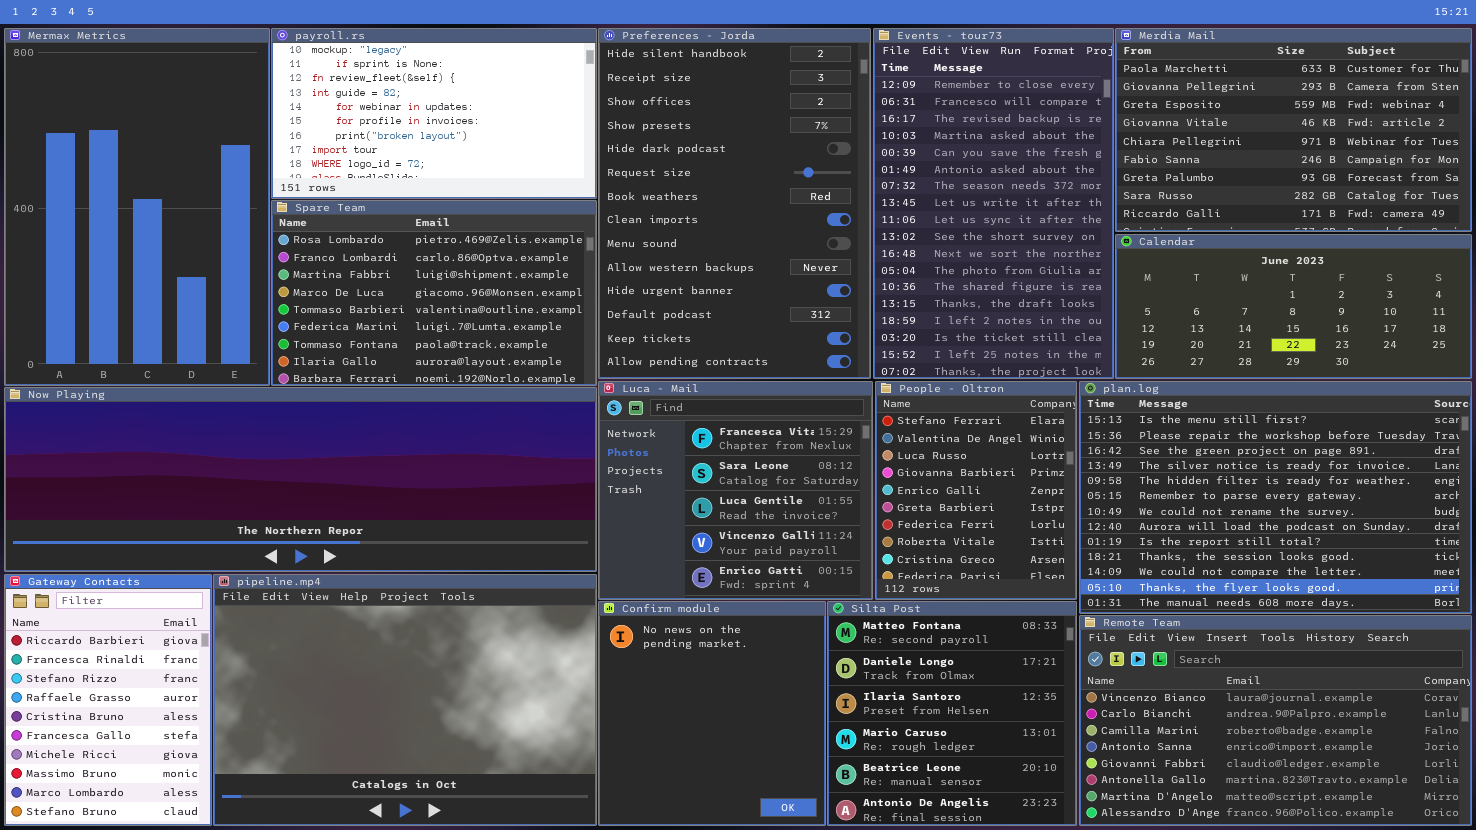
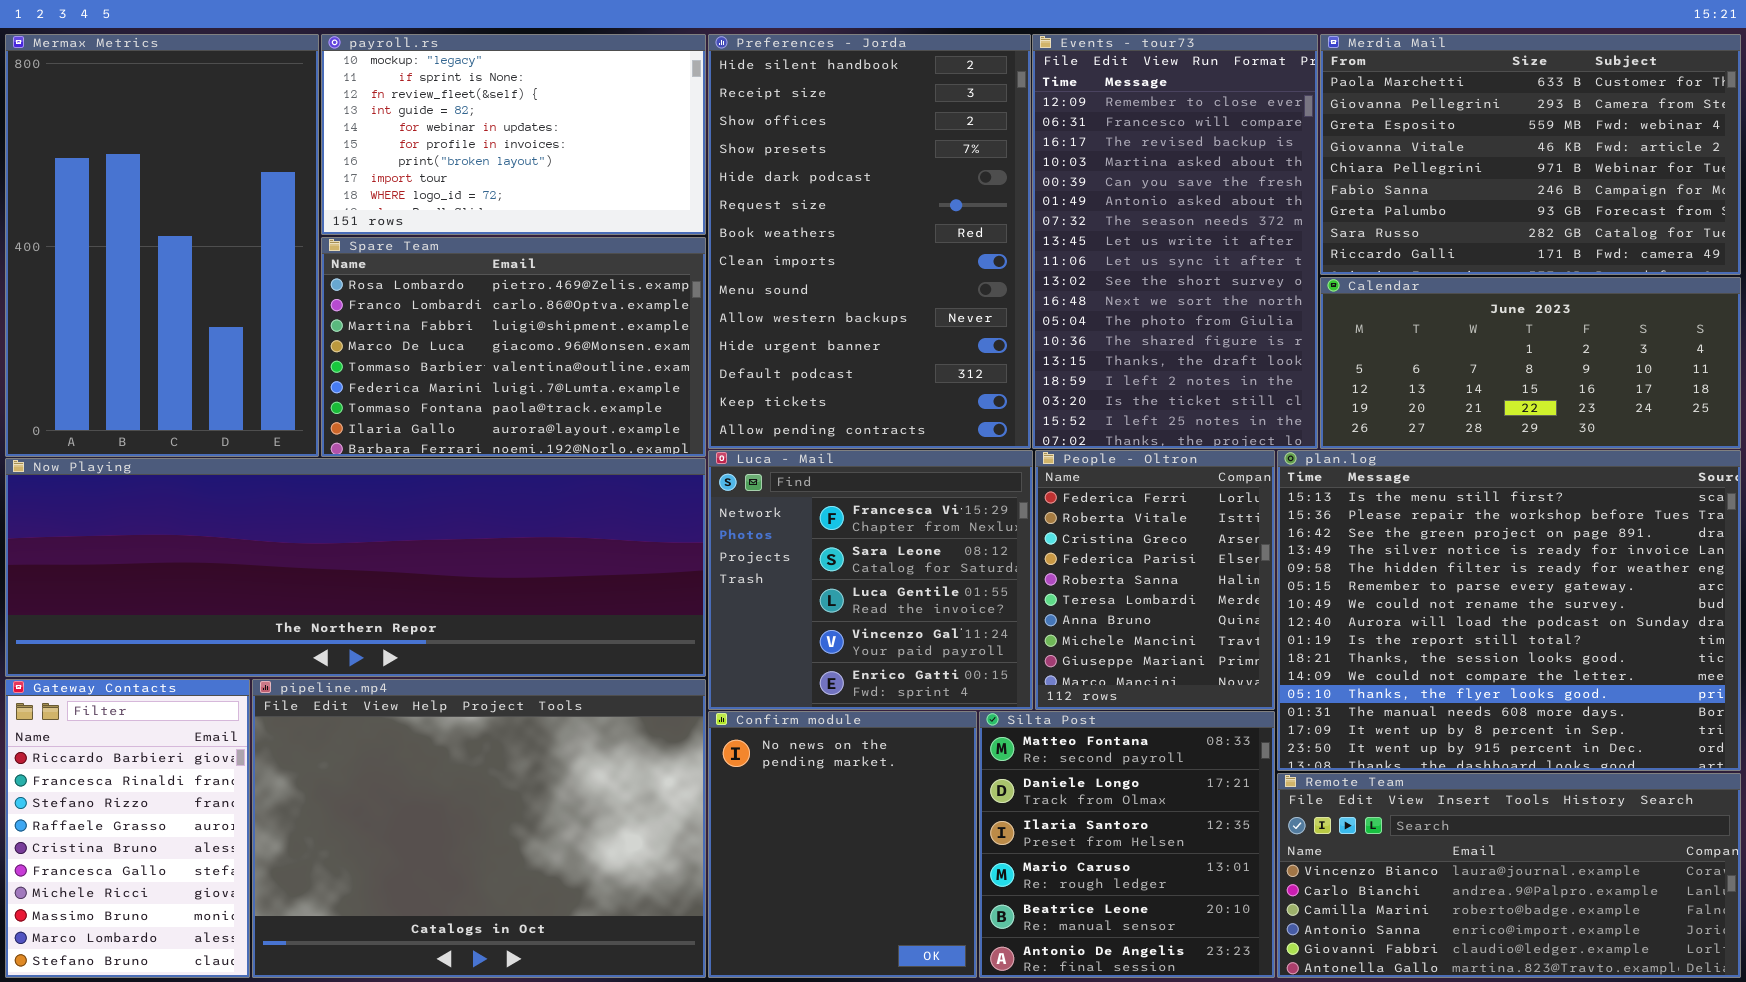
People - Oltron: [875,381,1077,600] -> [1035,450,1275,710], scrolled down 6 rows
plan.log: [1079,381,1472,614] -> [1277,450,1741,771], resized
Remote Team: [1079,615,1472,826] -> [1277,773,1741,978], resized

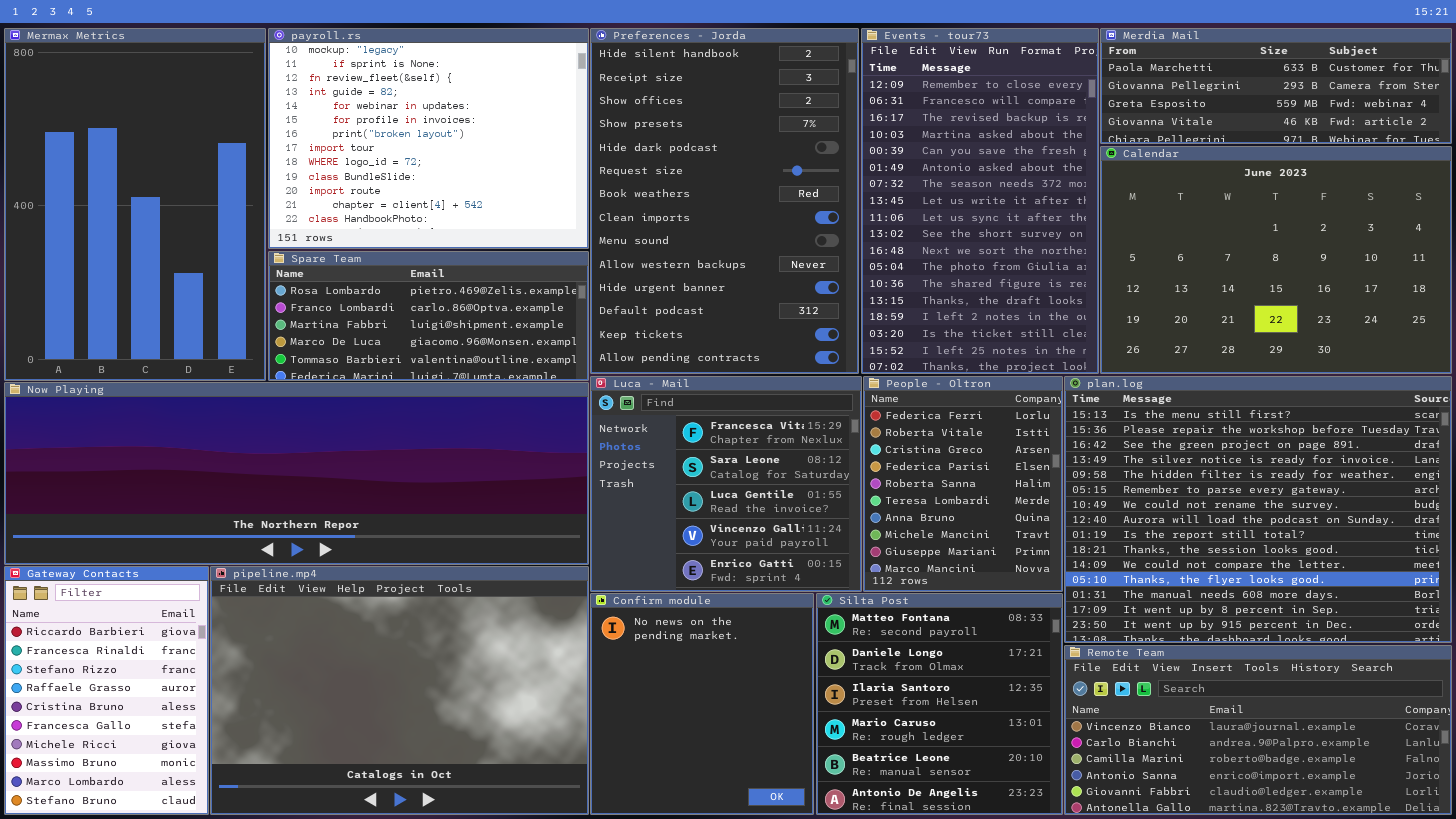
payroll.rs: [321,34,706,235] -> [268,28,589,249], resized
Merdia Mail: [1320,34,1741,275] -> [1100,28,1452,144], resized
Spare Team: [321,237,706,457] -> [268,251,589,381], resized
Calendar: [1320,277,1741,449] -> [1100,146,1452,374], resized

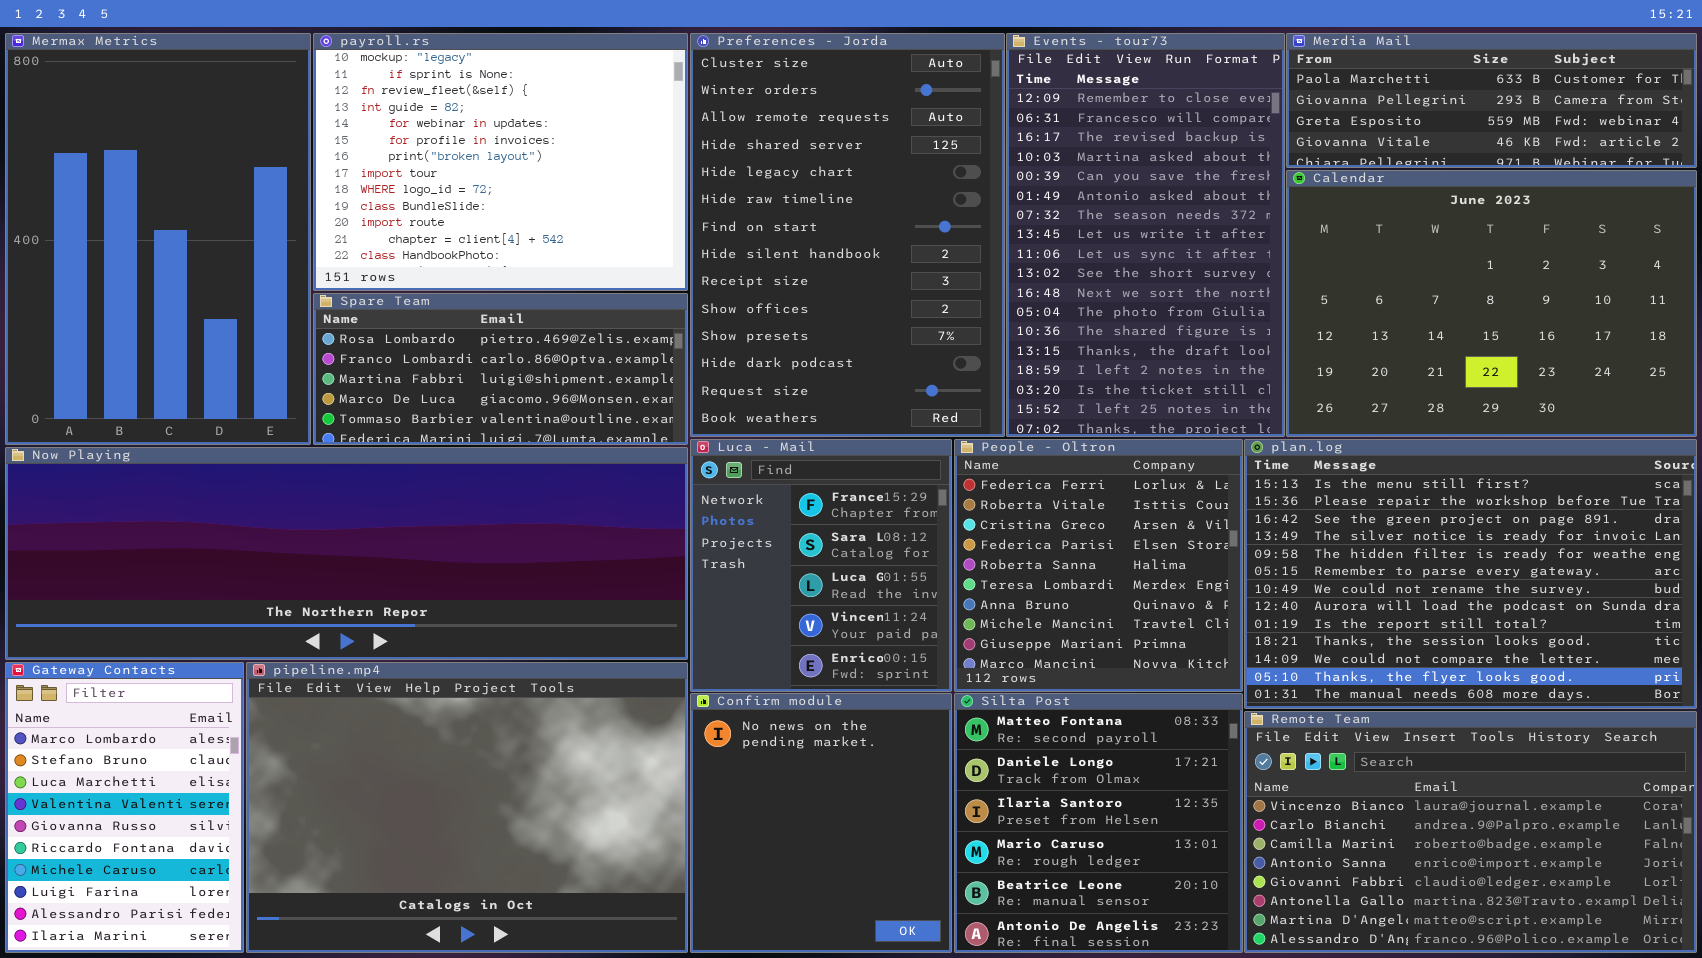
Preferences - Jorda: [590,28,859,374] -> [690,33,1005,437], scrolled up 7 rows
Luca - Mail: [590,376,862,592] -> [690,439,952,692], resized
People - Oltron: [863,376,1063,592] -> [954,439,1243,692], resized
plan.log: [1064,376,1452,643] -> [1244,439,1697,709], resized
Gateway Contacts: [4,566,209,815] -> [5,662,244,953], scrolled down 8 rows
Remote Team: [1064,645,1452,815] -> [1244,711,1697,953], resized

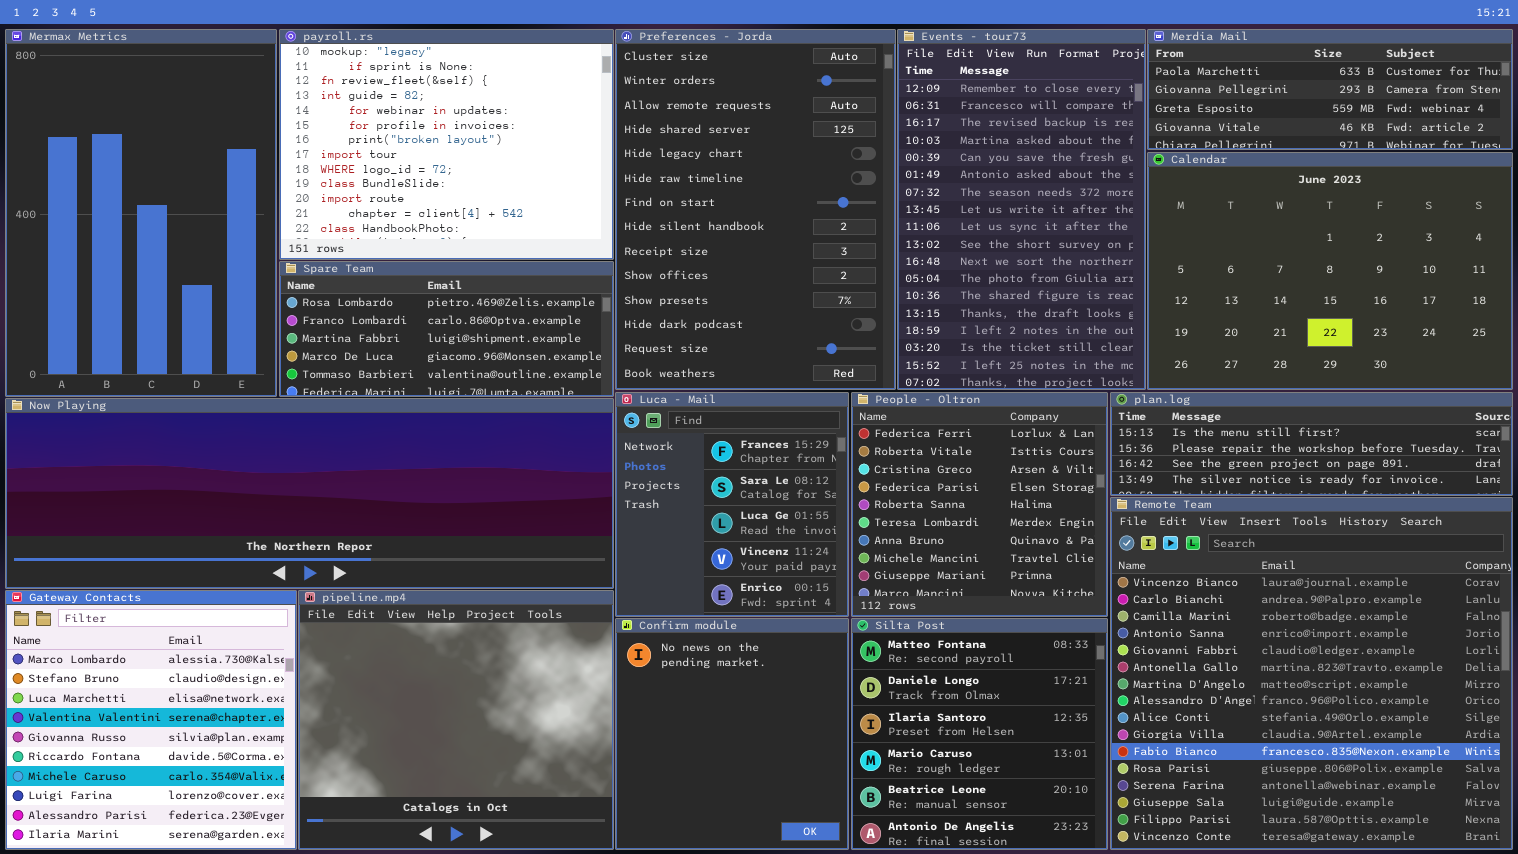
plan.log: [1244,439,1697,709] -> [1110,392,1513,496], resized
Gateway Contacts: [5,662,244,953] -> [5,590,297,850], resized
pipeline.mp4: [246,662,688,953] -> [298,590,614,850], resized
Remote Team: [1244,711,1697,953] -> [1110,497,1513,850], resized

